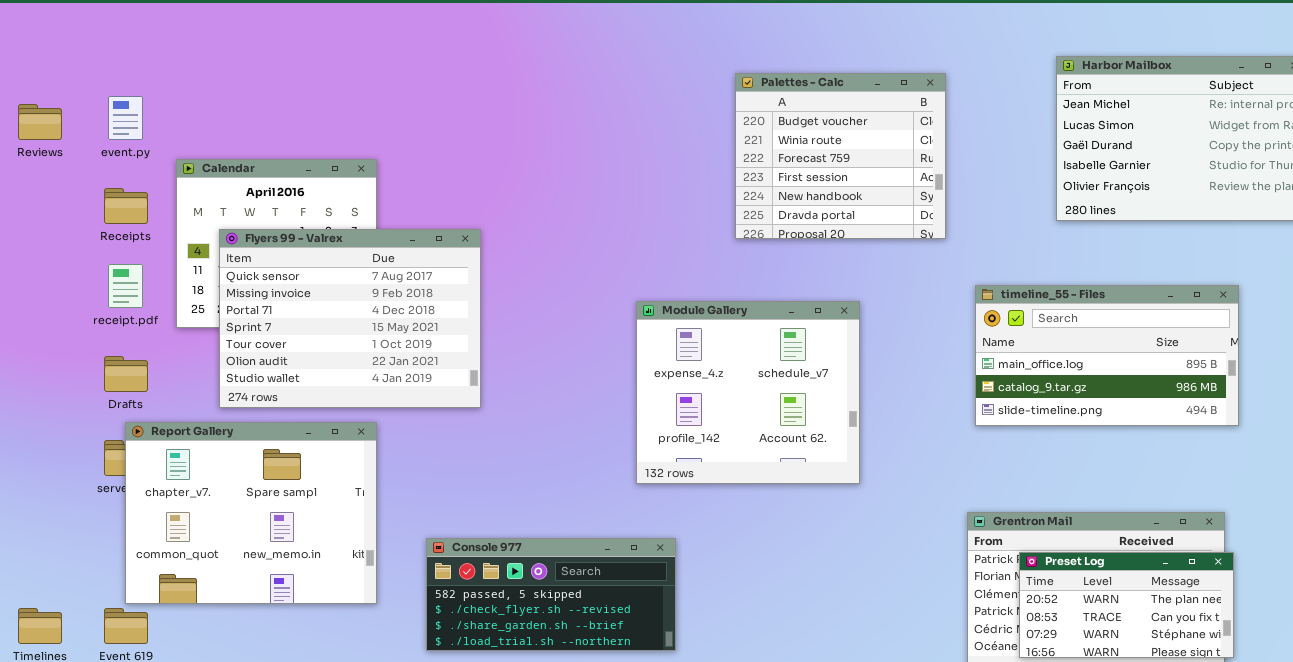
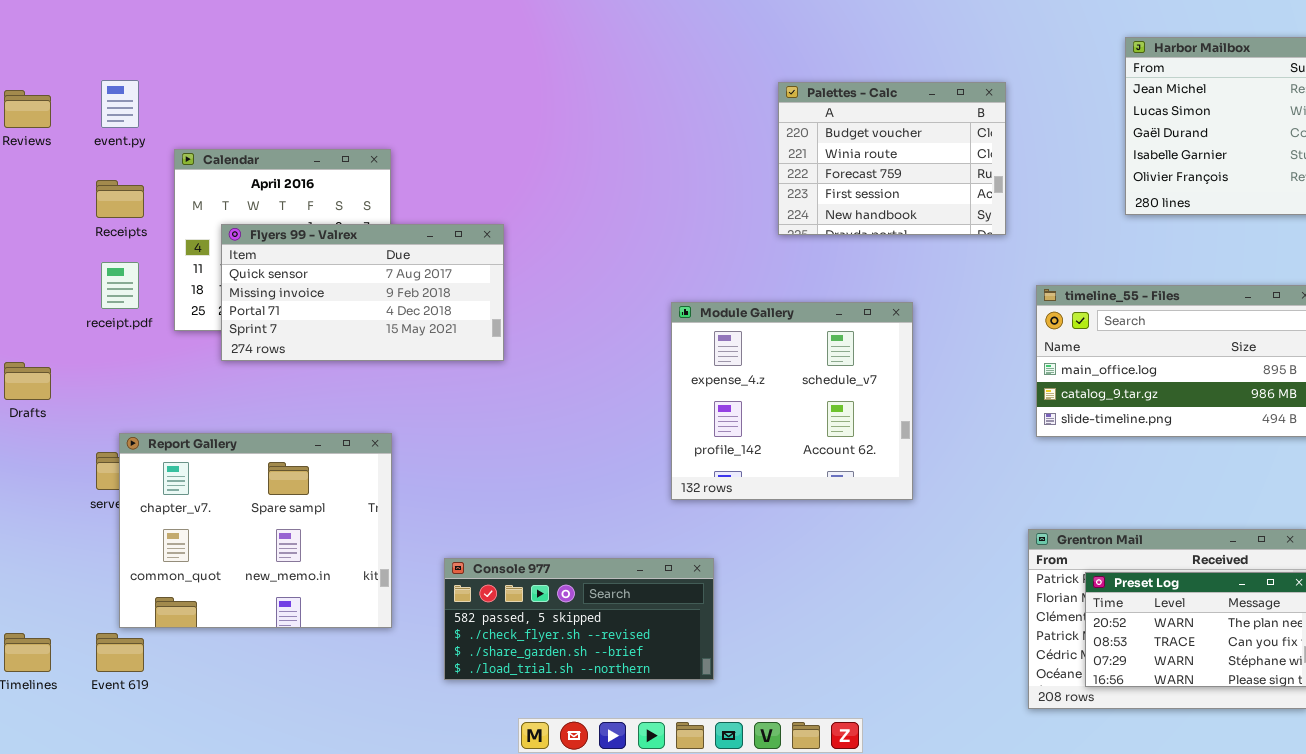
Palettes - Calc: [735,73,946,239] -> [778,82,1006,235], resized
Flyers 99 - Valrex: [219,229,481,408] -> [221,224,504,361], resized
Drafts: [104,356,148,392] -> [4,362,51,400], moved

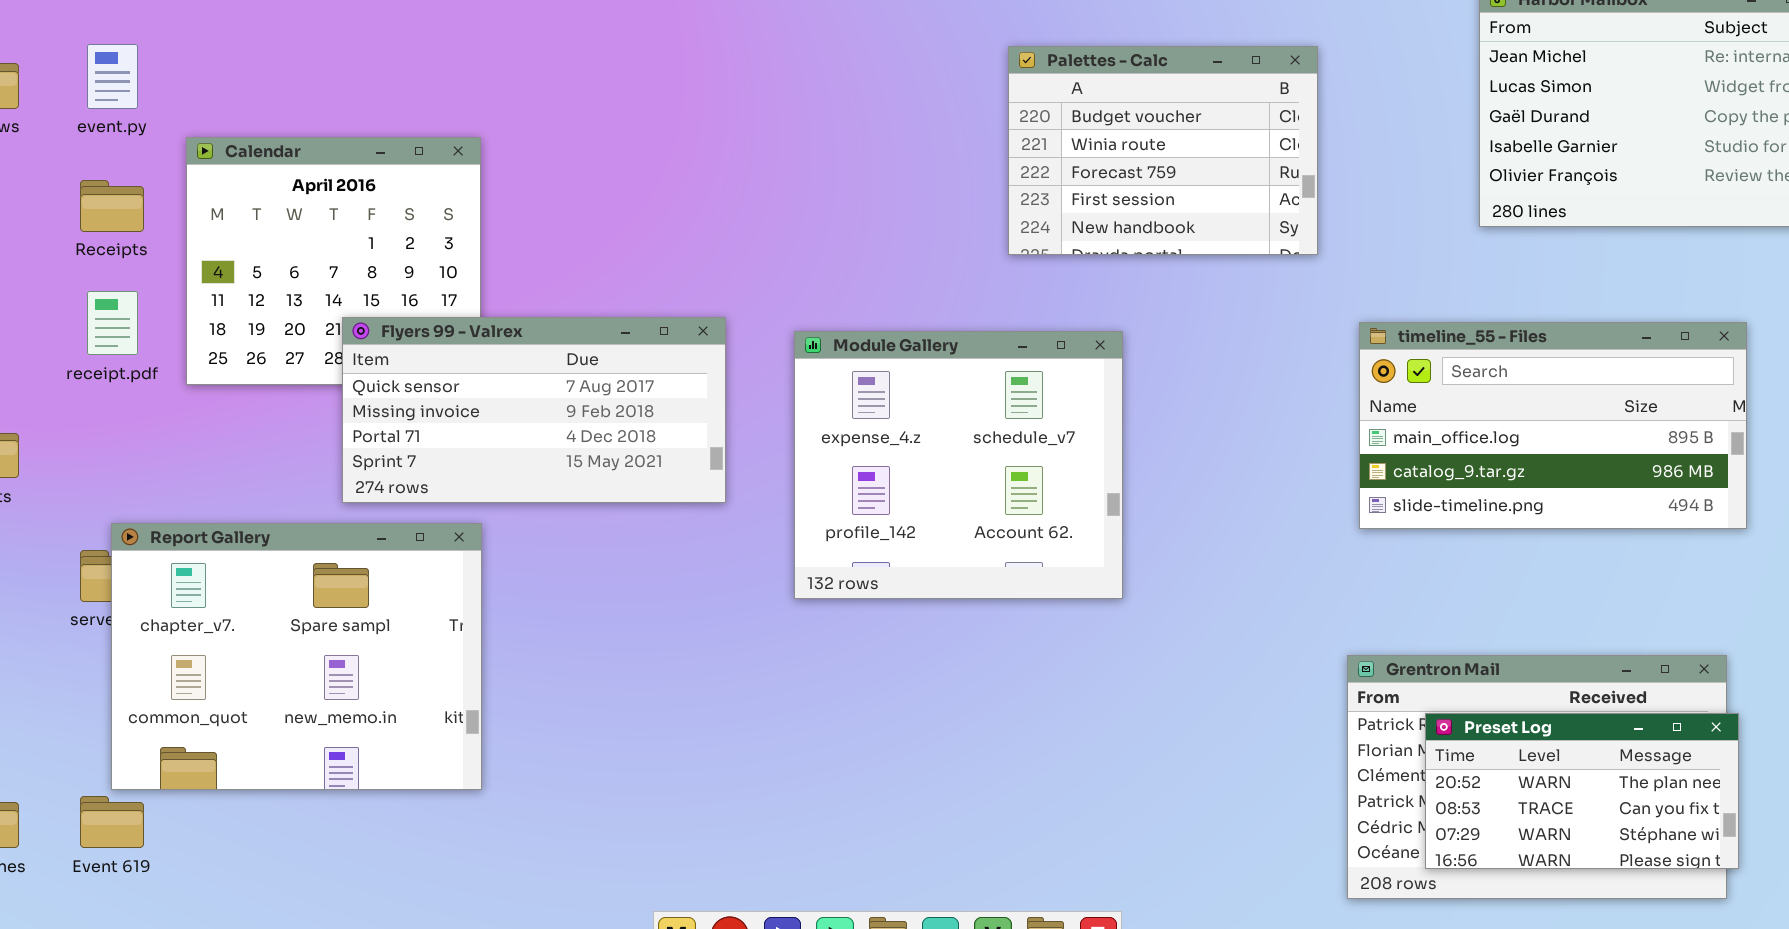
Flyers 99 - Valrex: [221,224,504,361] -> [342,317,726,503], moved
Module Gallery: [671,302,913,500] -> [794,331,1123,599], moved
Console 977: [444,558,714,680] -> none, closed

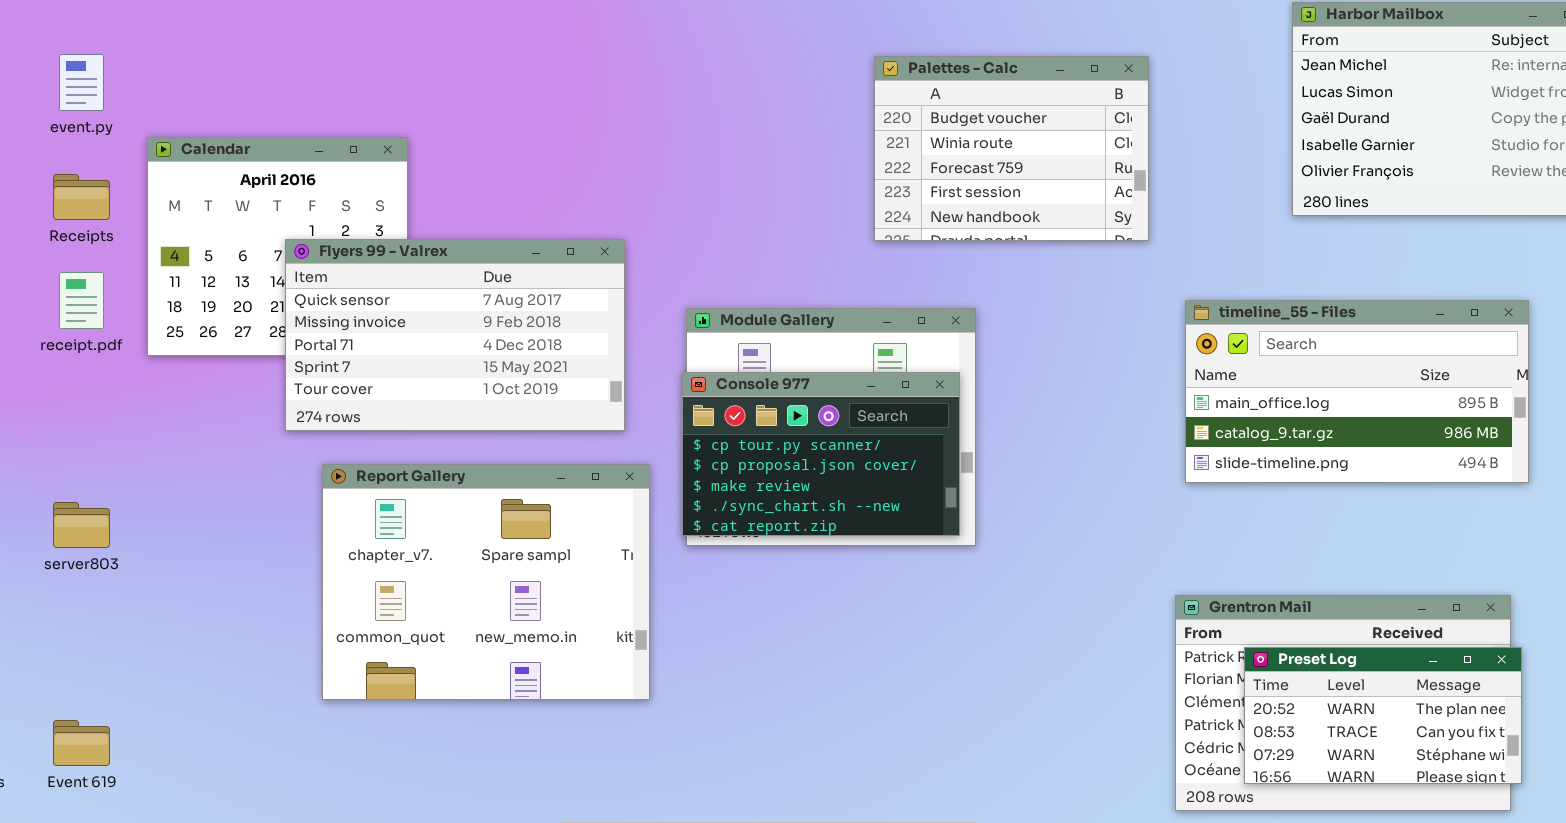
Flyers 99 - Valrex: [342,317,726,503] -> [285,239,625,431], moved, resized
Console 977: none -> [682,372,960,536], opened
Report Gallery: [111,523,482,790] -> [322,464,650,700], moved

